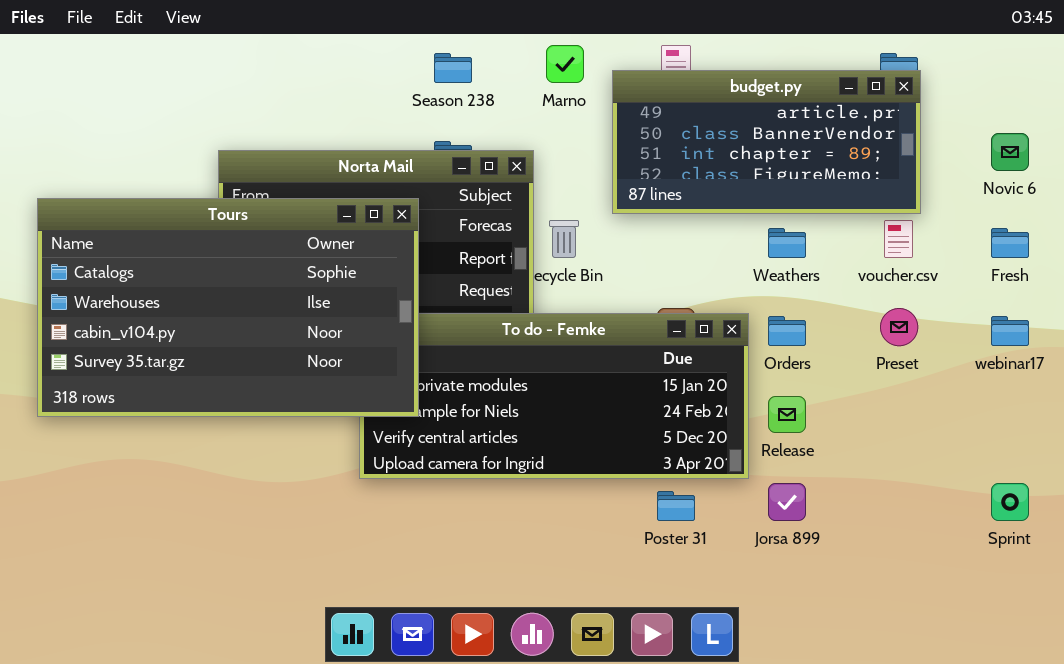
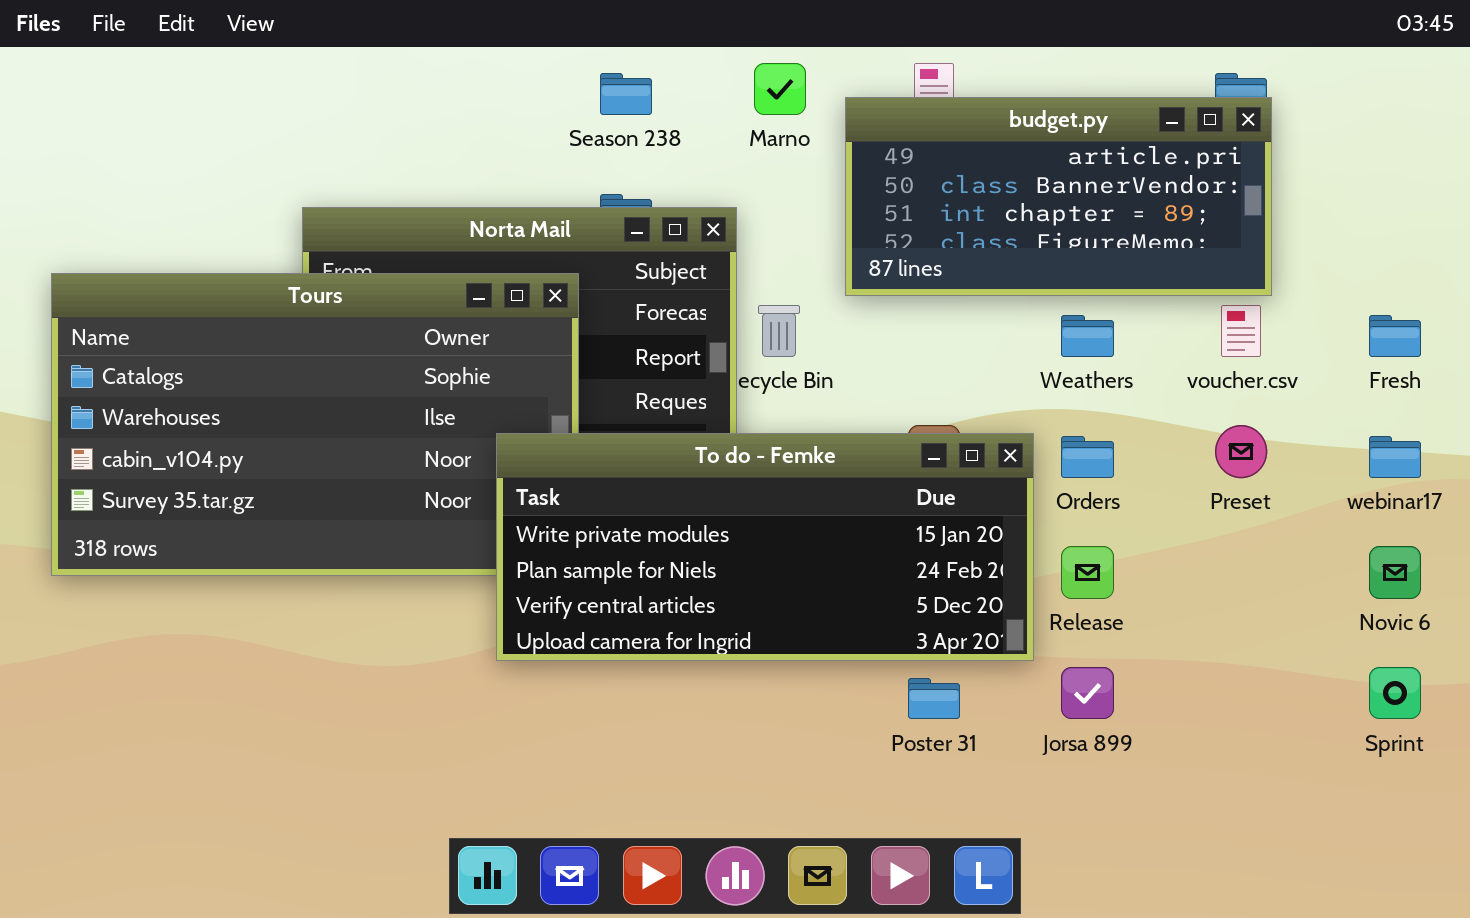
Novic 6: [991,133,1029,171] -> [1369,546,1421,599], moved
To do - Femke: [359,313,749,479] -> [496,433,1034,661], raised

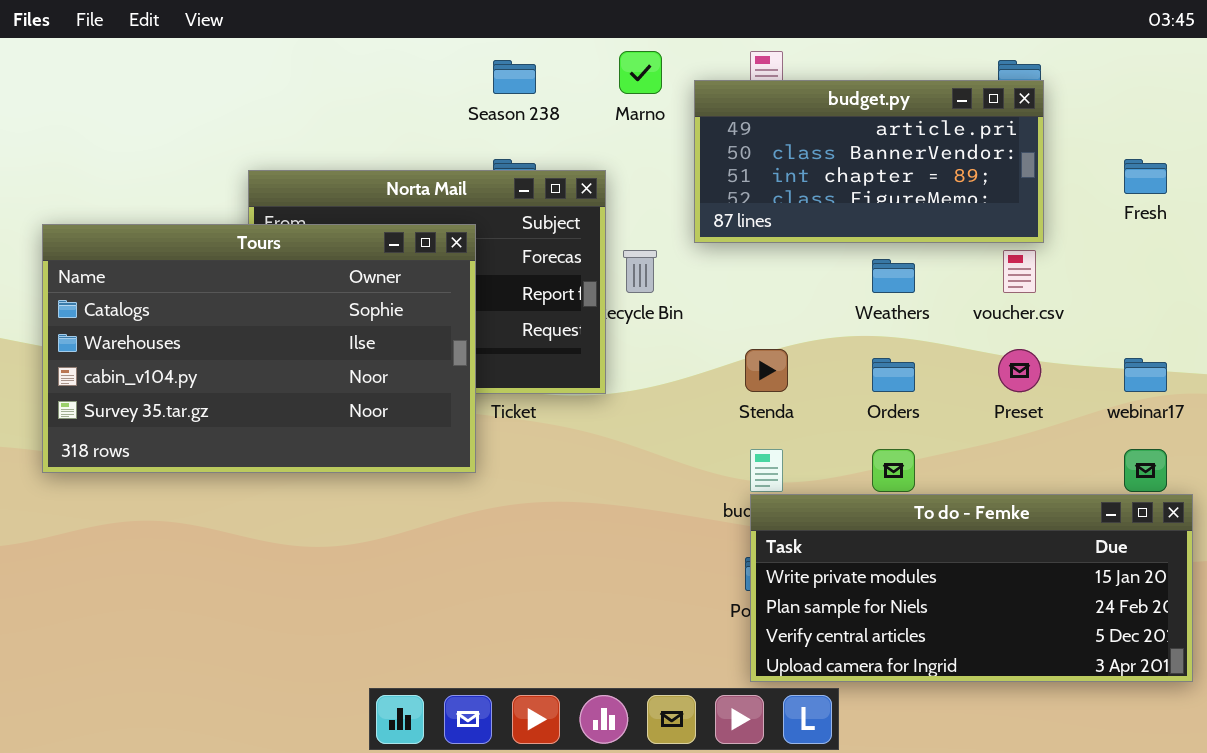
Fresh: [1369,315,1421,357] -> [1124,159,1167,194], moved
To do - Femke: [496,433,1034,661] -> [750,494,1193,682], moved

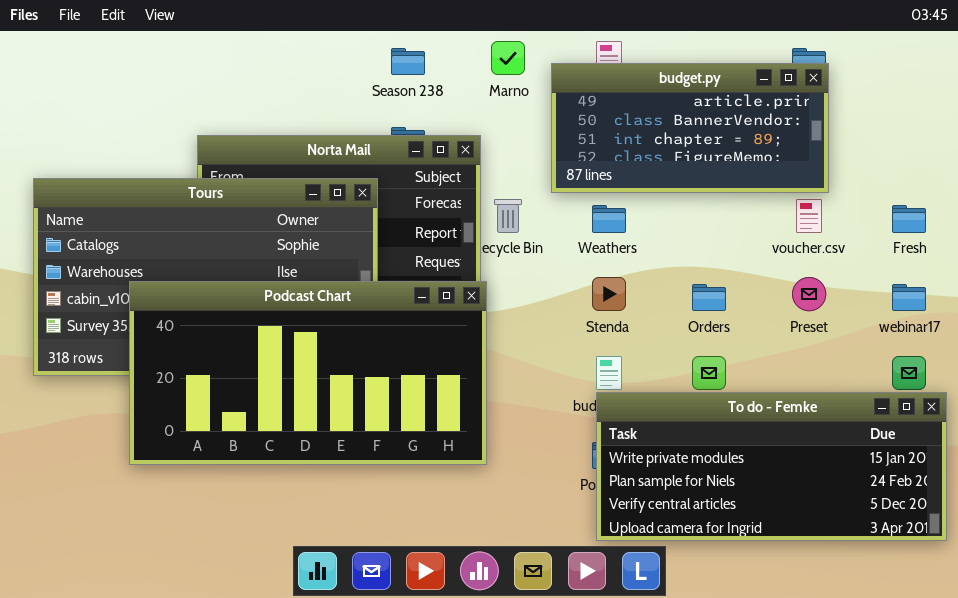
Fresh: [1124,159,1167,194] -> [892,205,926,233], moved
Weathers: [872,259,915,293] -> [592,205,626,233], moved
Podcast Chart: none -> [129,281,487,465], opened

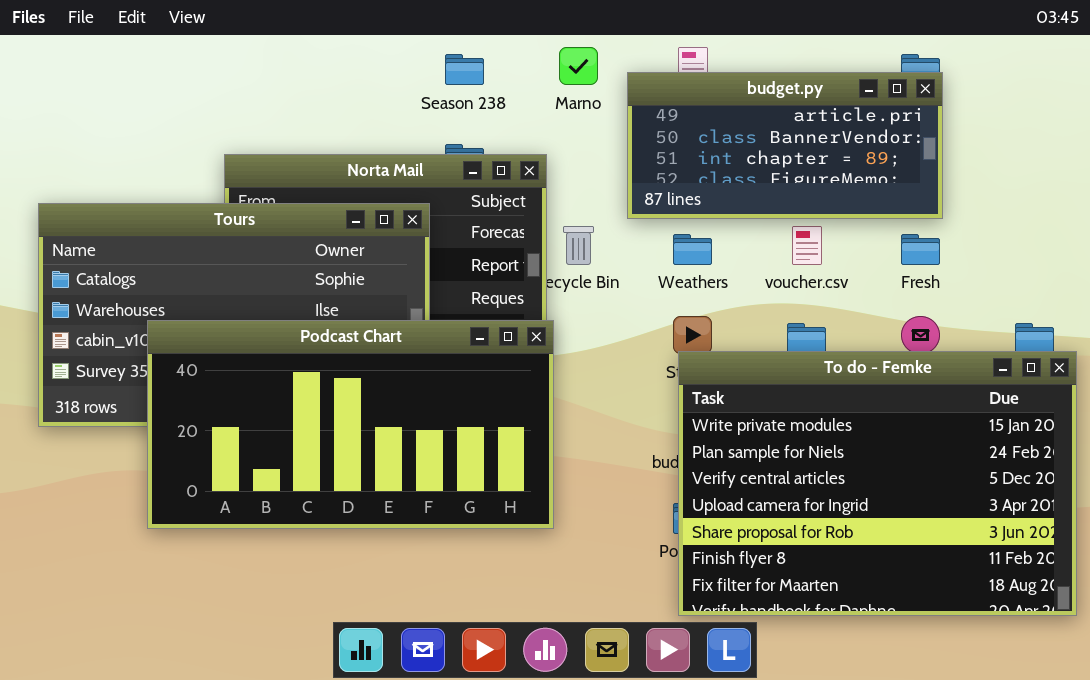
voucher.csv: [796,199,822,233] -> [792,226,822,265], moved
Fresh: [892,205,926,233] -> [901,234,940,265], moved
To do - Femke: [596,392,947,541] -> [678,351,1077,616], resized

